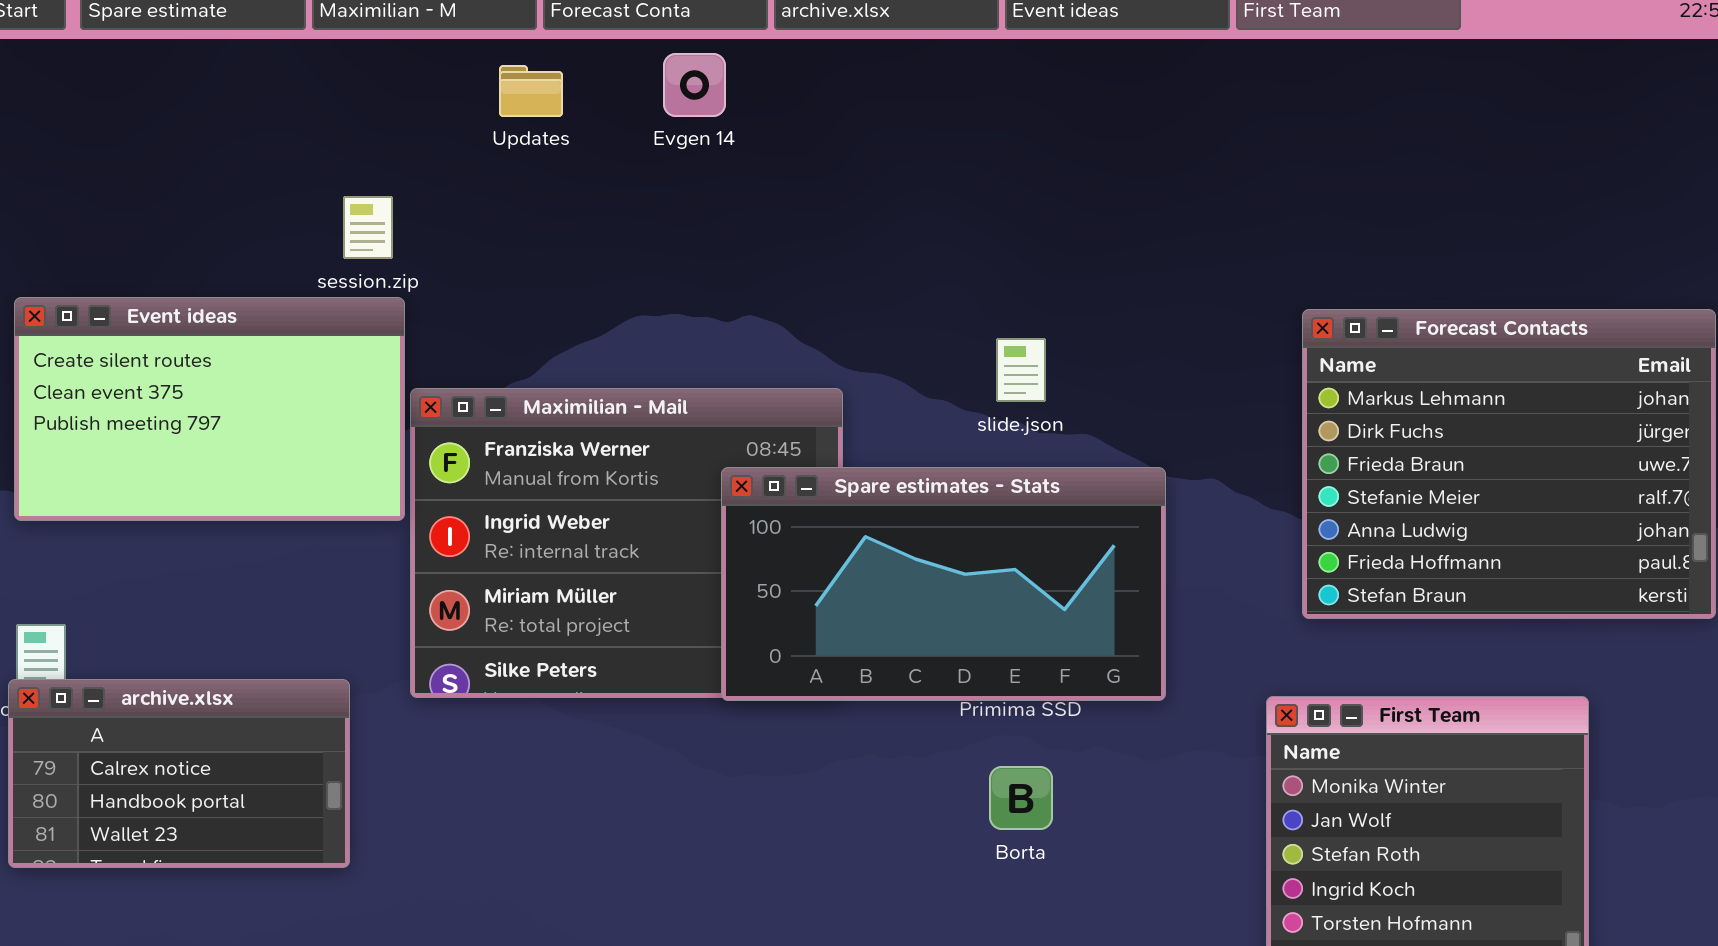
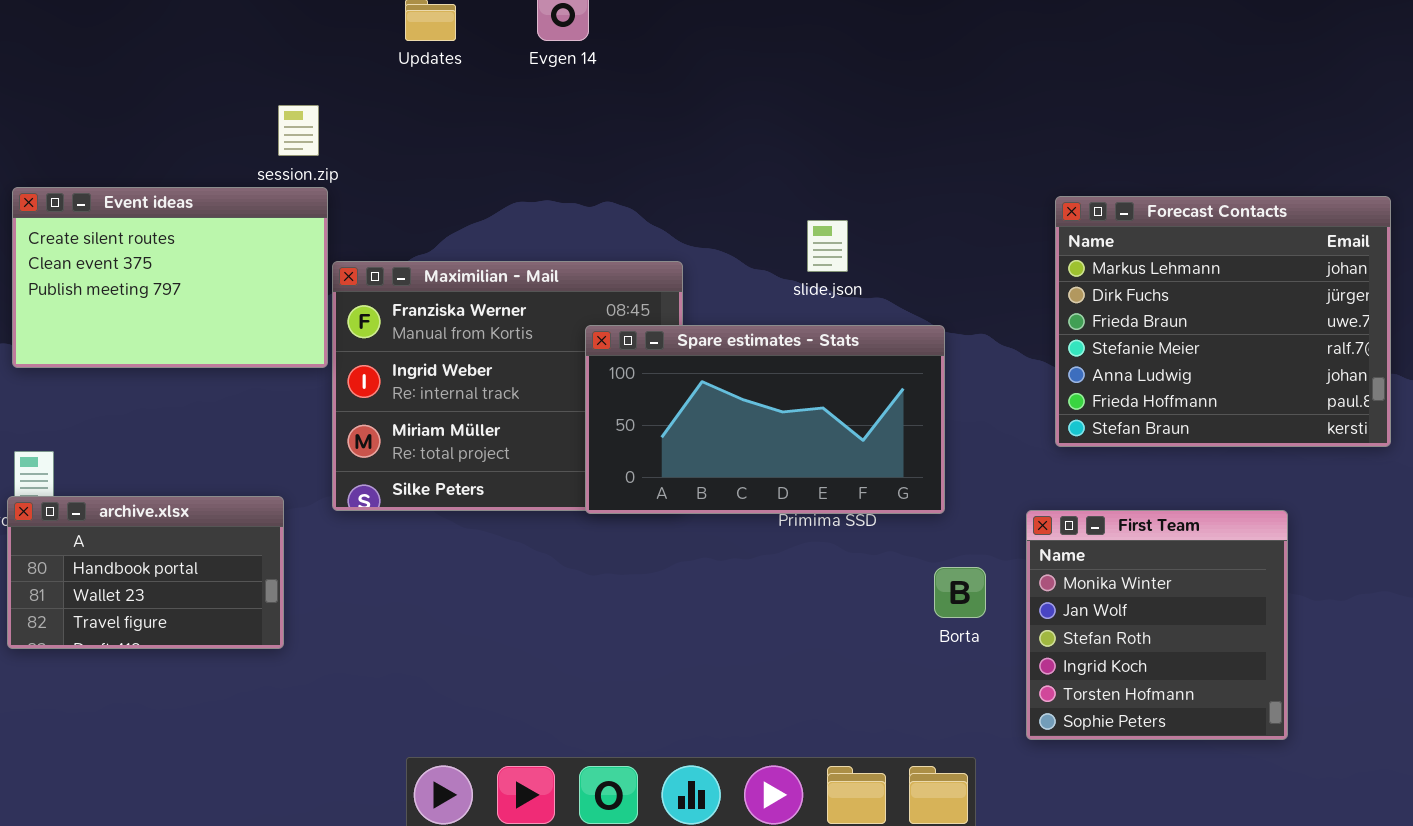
archive.xlsx: [8,679,350,868] -> [7,496,284,649], scrolled down 1 row
Borta: [989,766,1053,830] -> [934,567,986,618], moved

